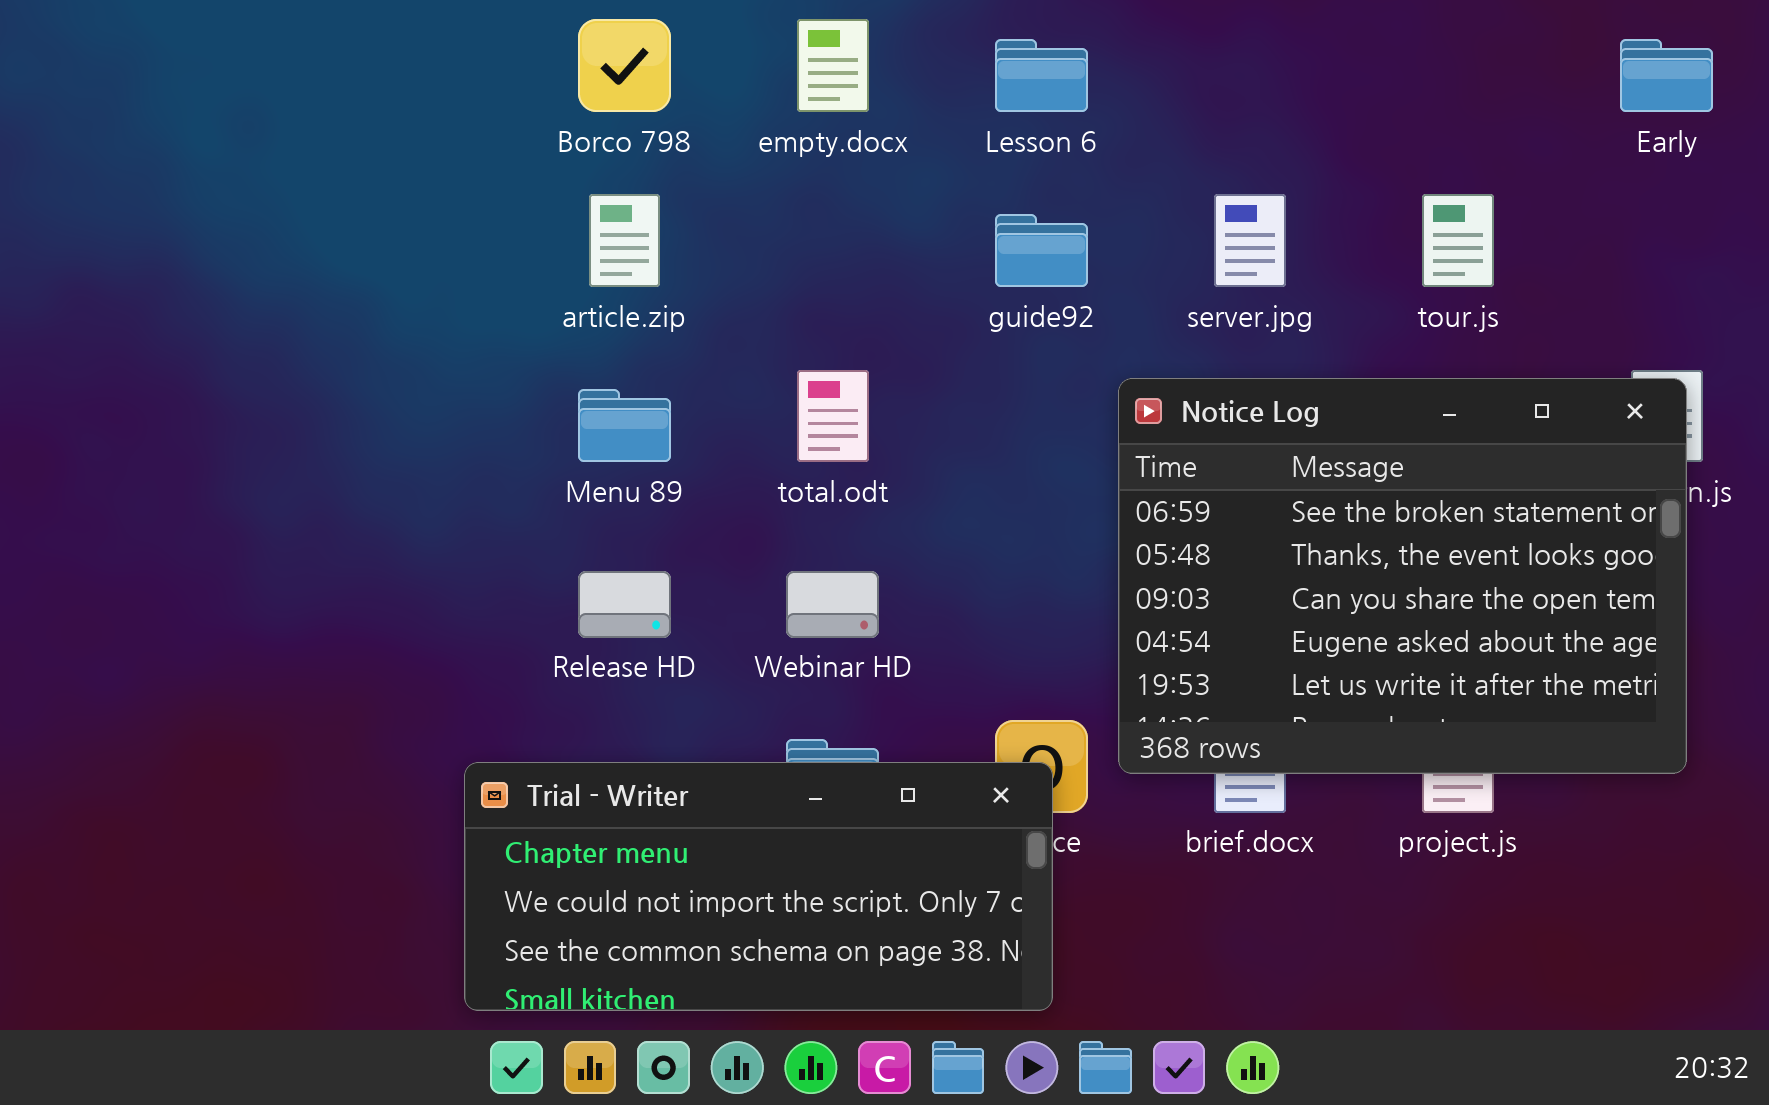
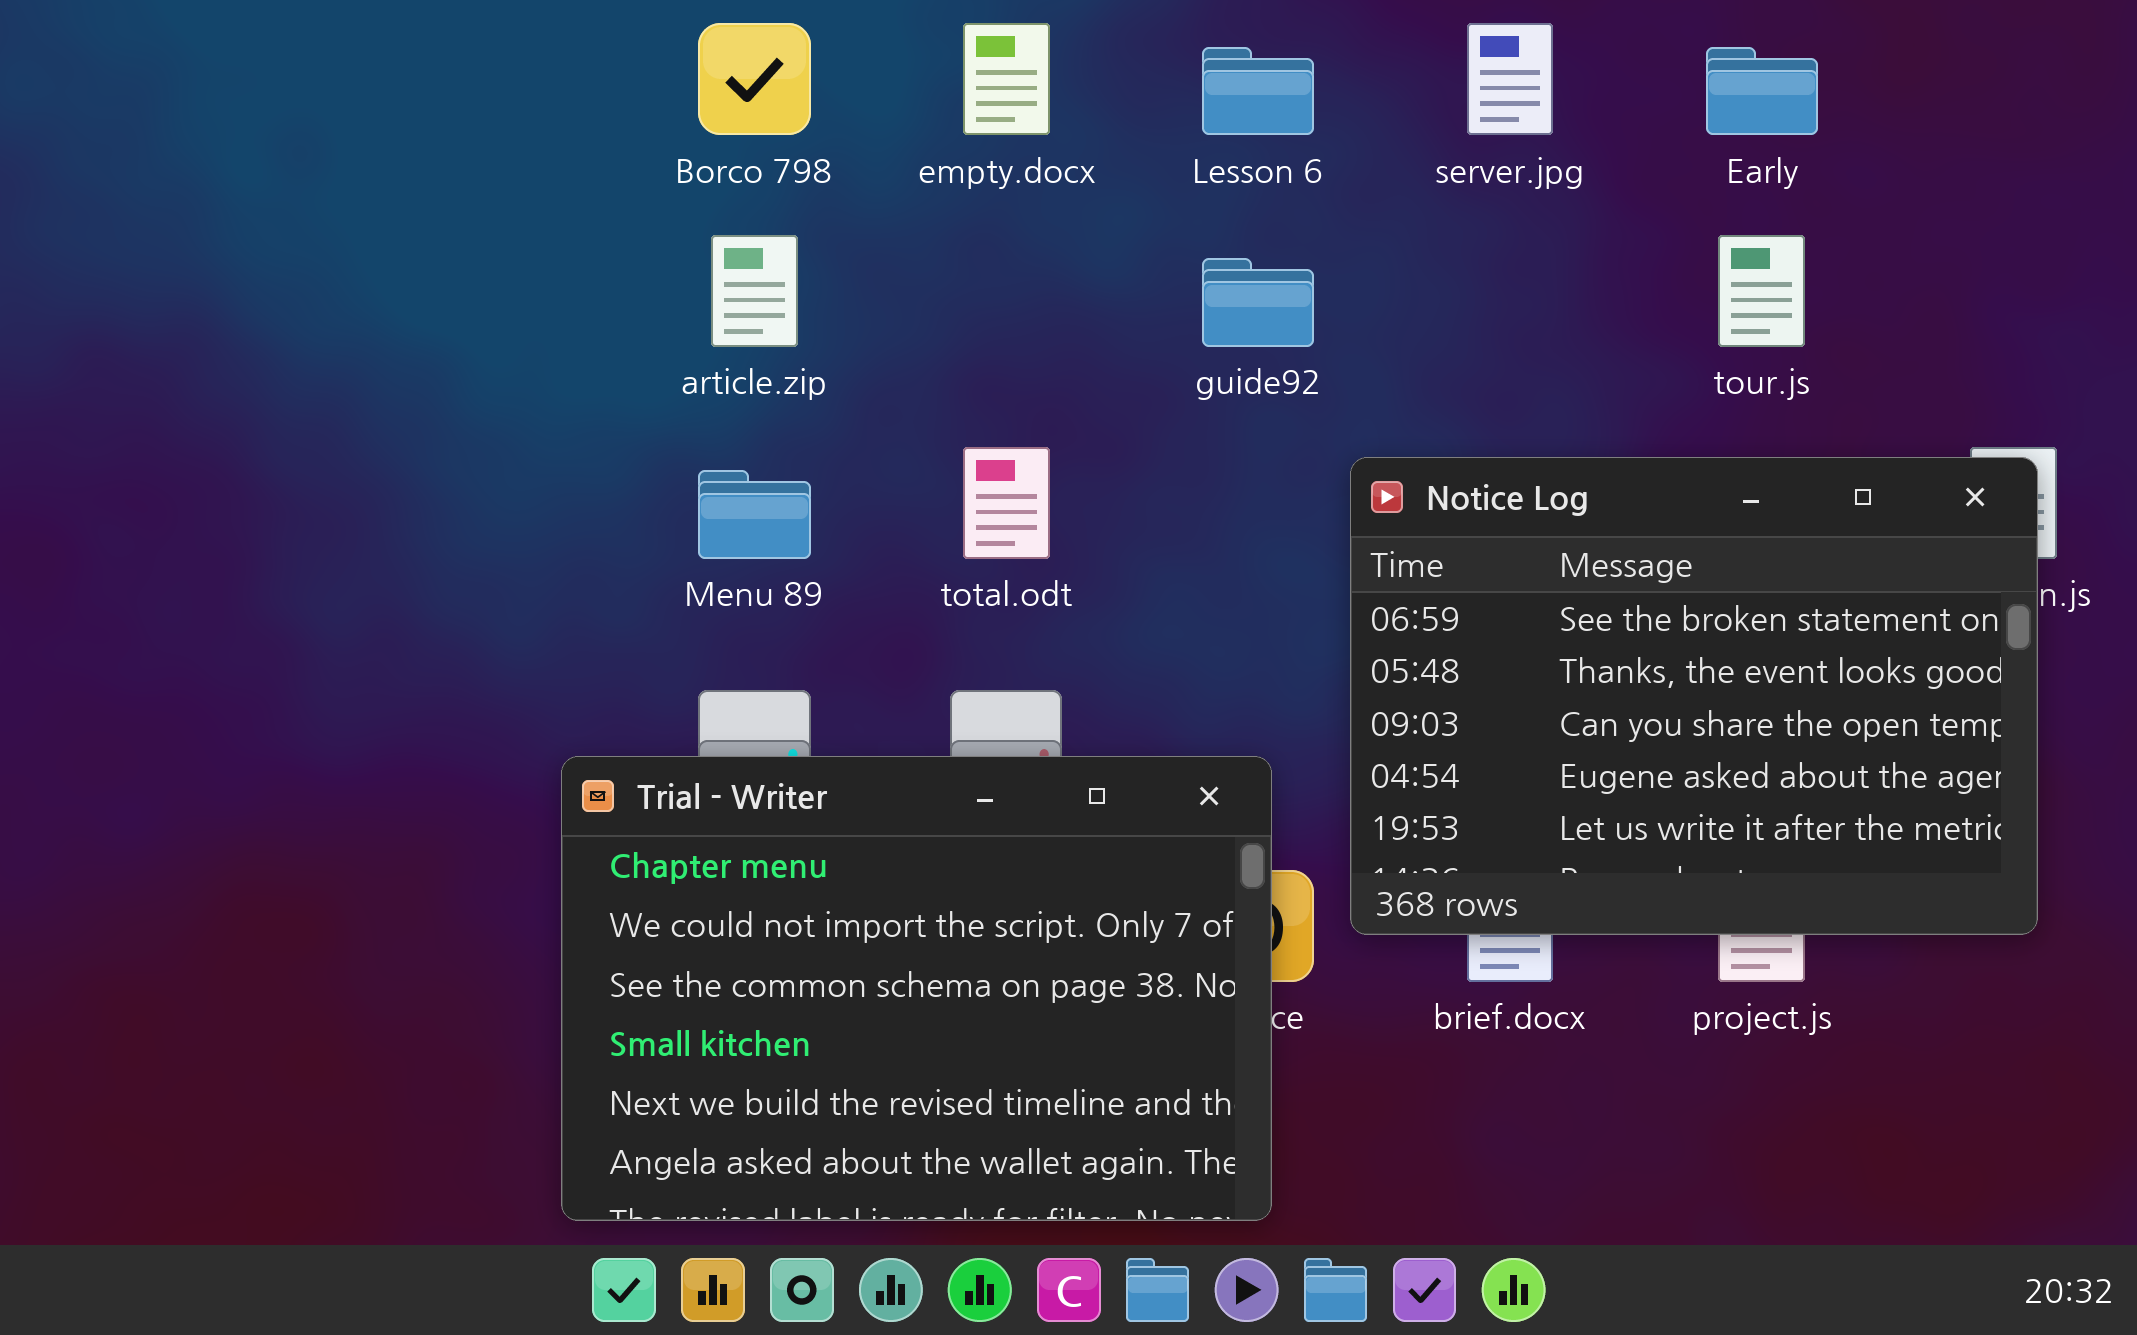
Early: [1620,39,1713,112] -> [1706,47,1818,135], moved
server.jpg: [1214,194,1286,287] -> [1467,23,1553,135], moved
Trial - Writer: [464,762,1053,1011] -> [561,756,1272,1221], resized

